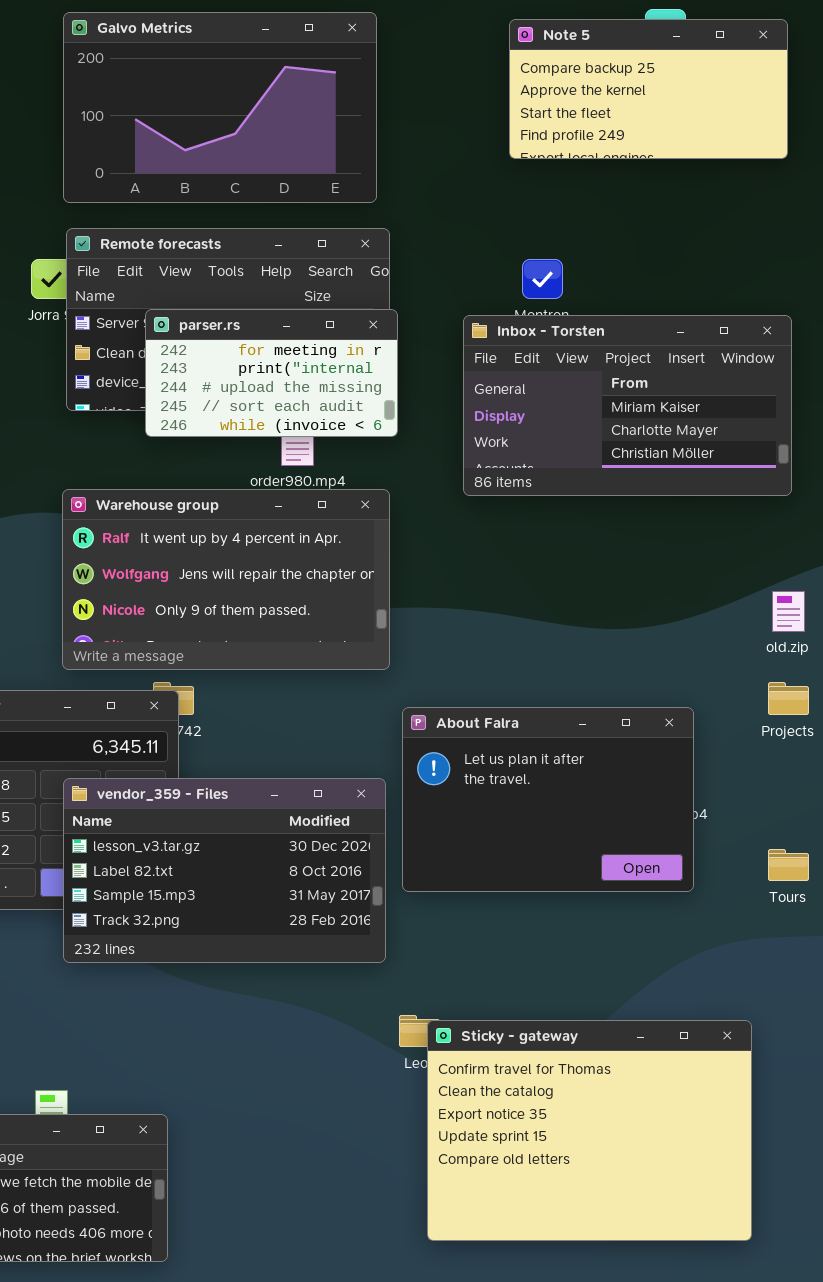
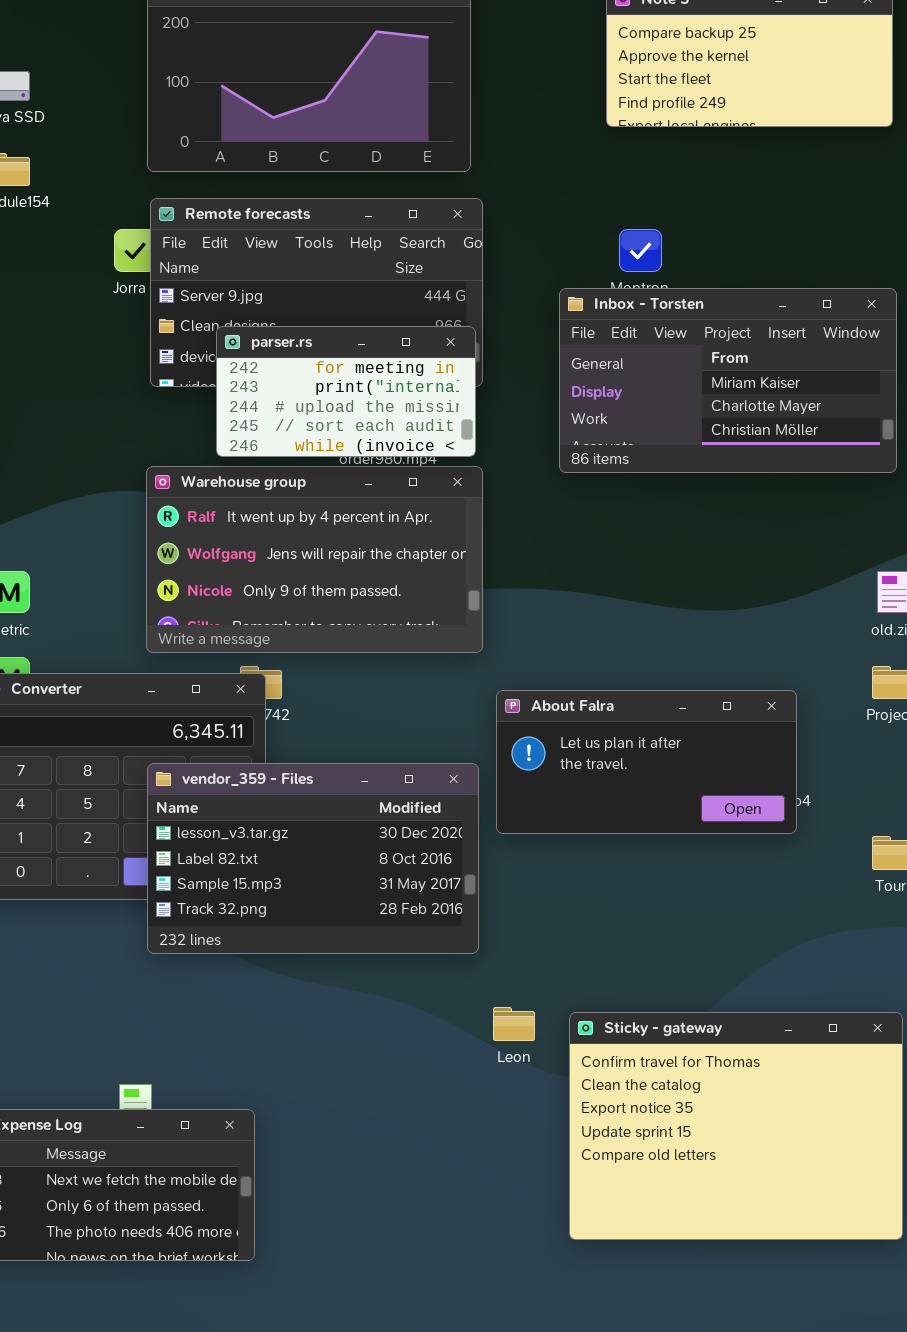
parser.rs: [145,309,398,437] -> [216,326,476,457], moved
About Falra: [402,707,694,892] -> [496,690,797,834], resized
Sticky - gateway: [427,1020,752,1241] -> [569,1012,903,1240], moved

